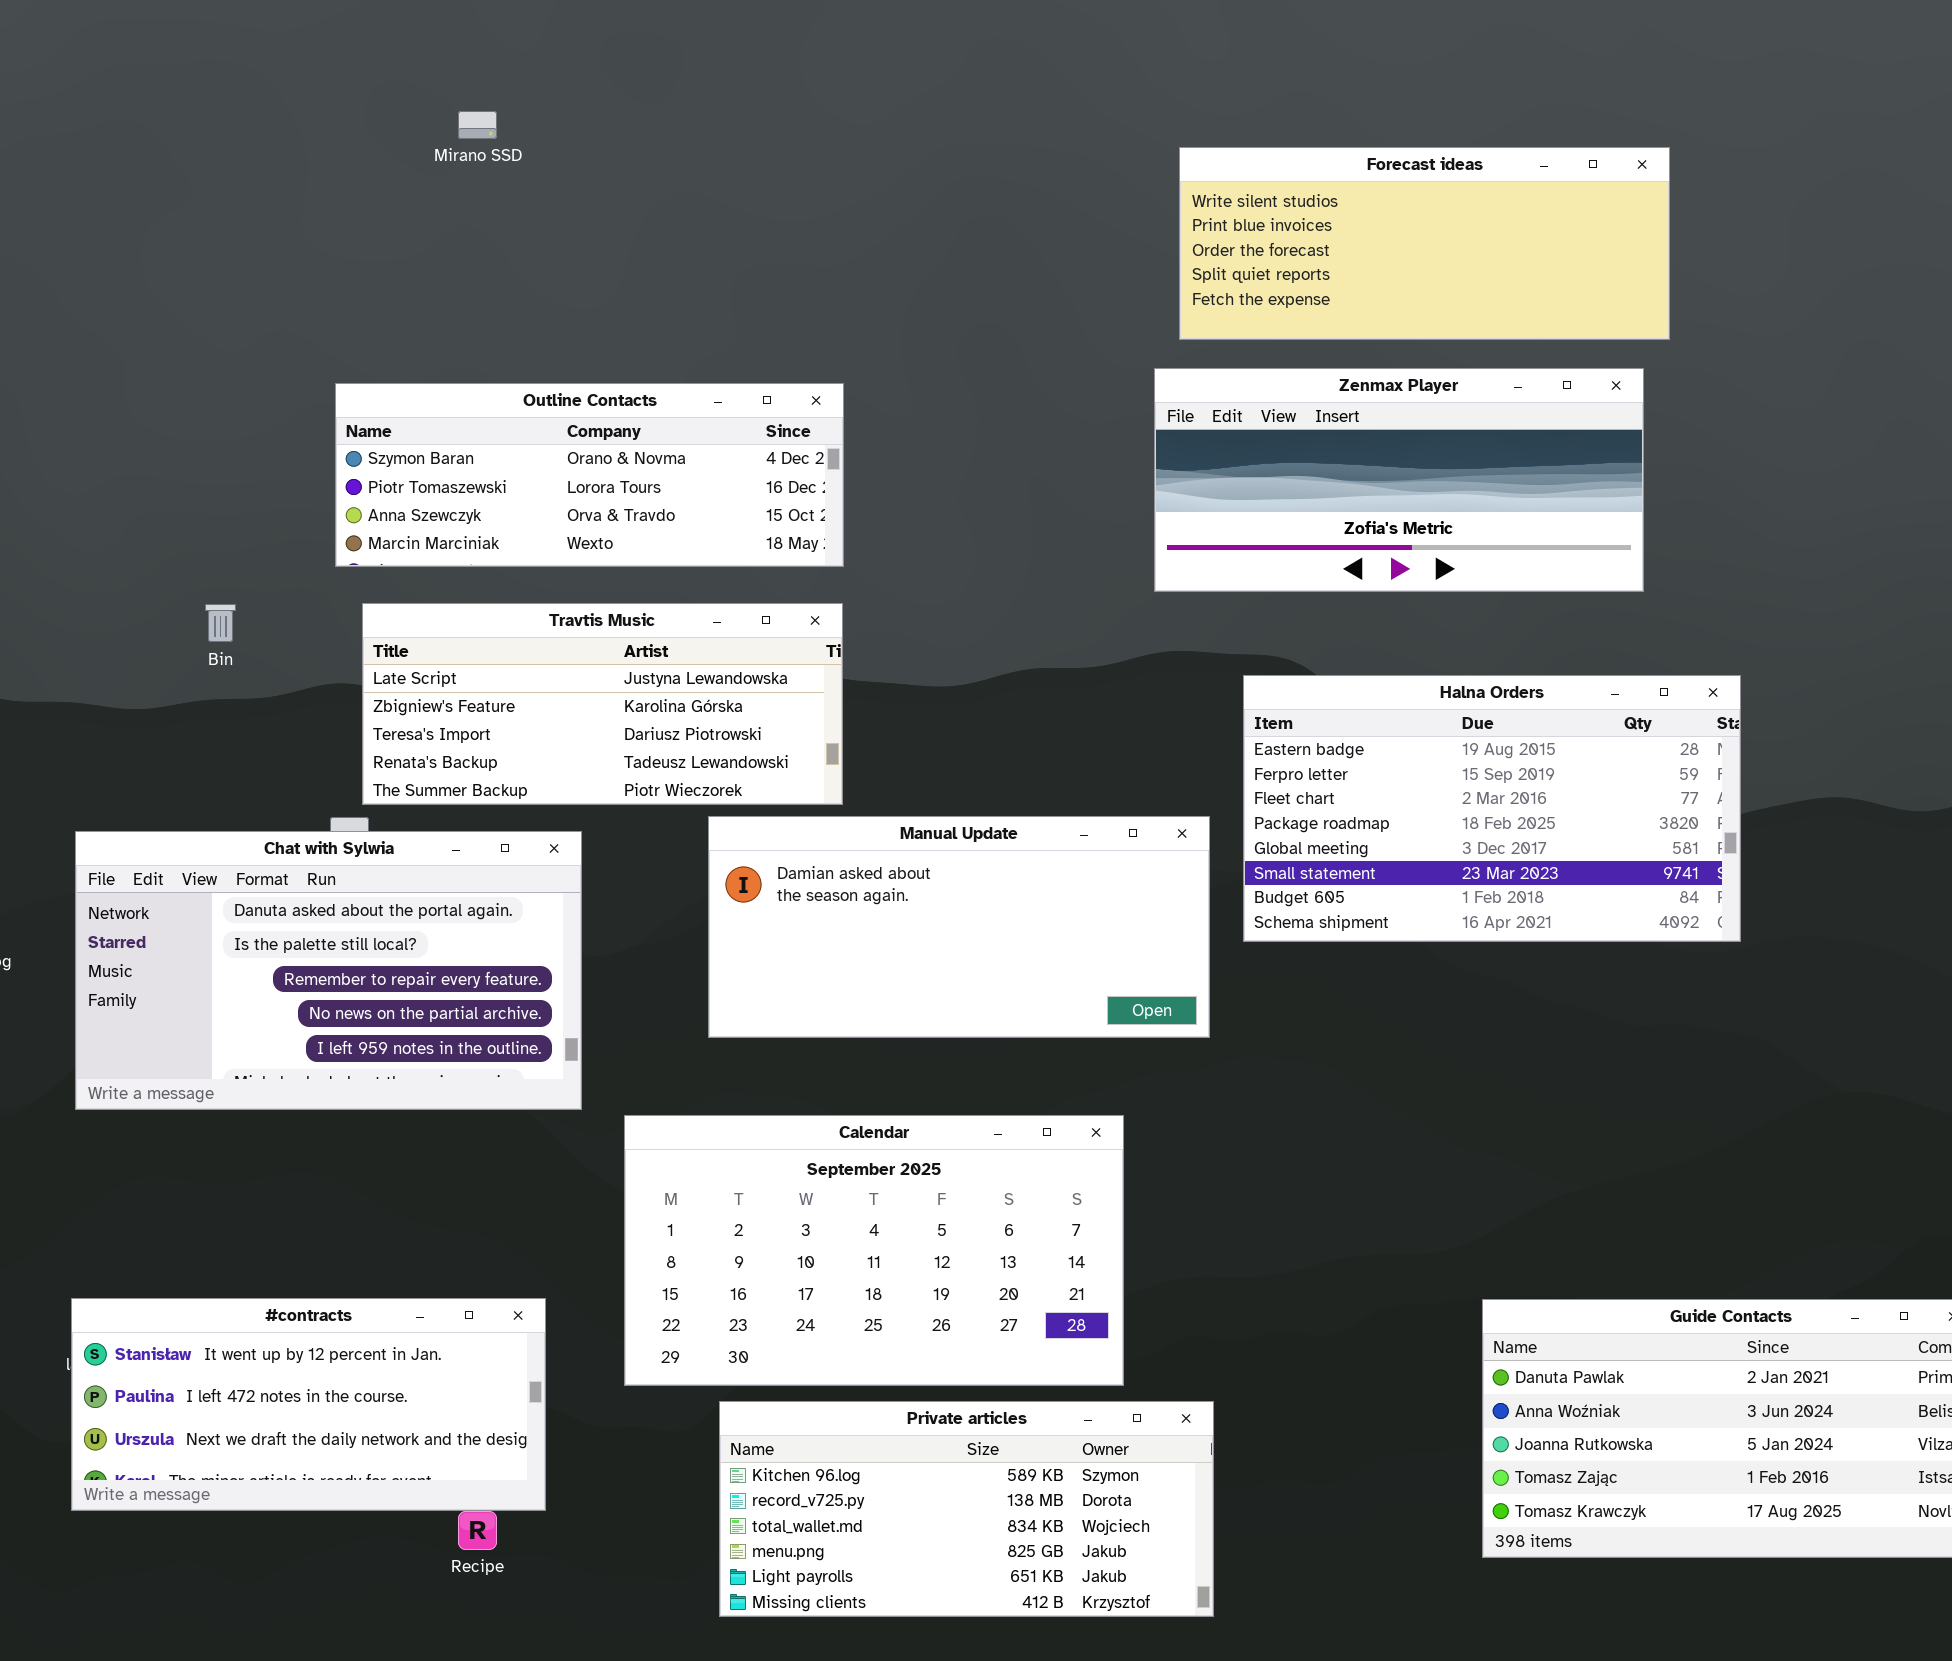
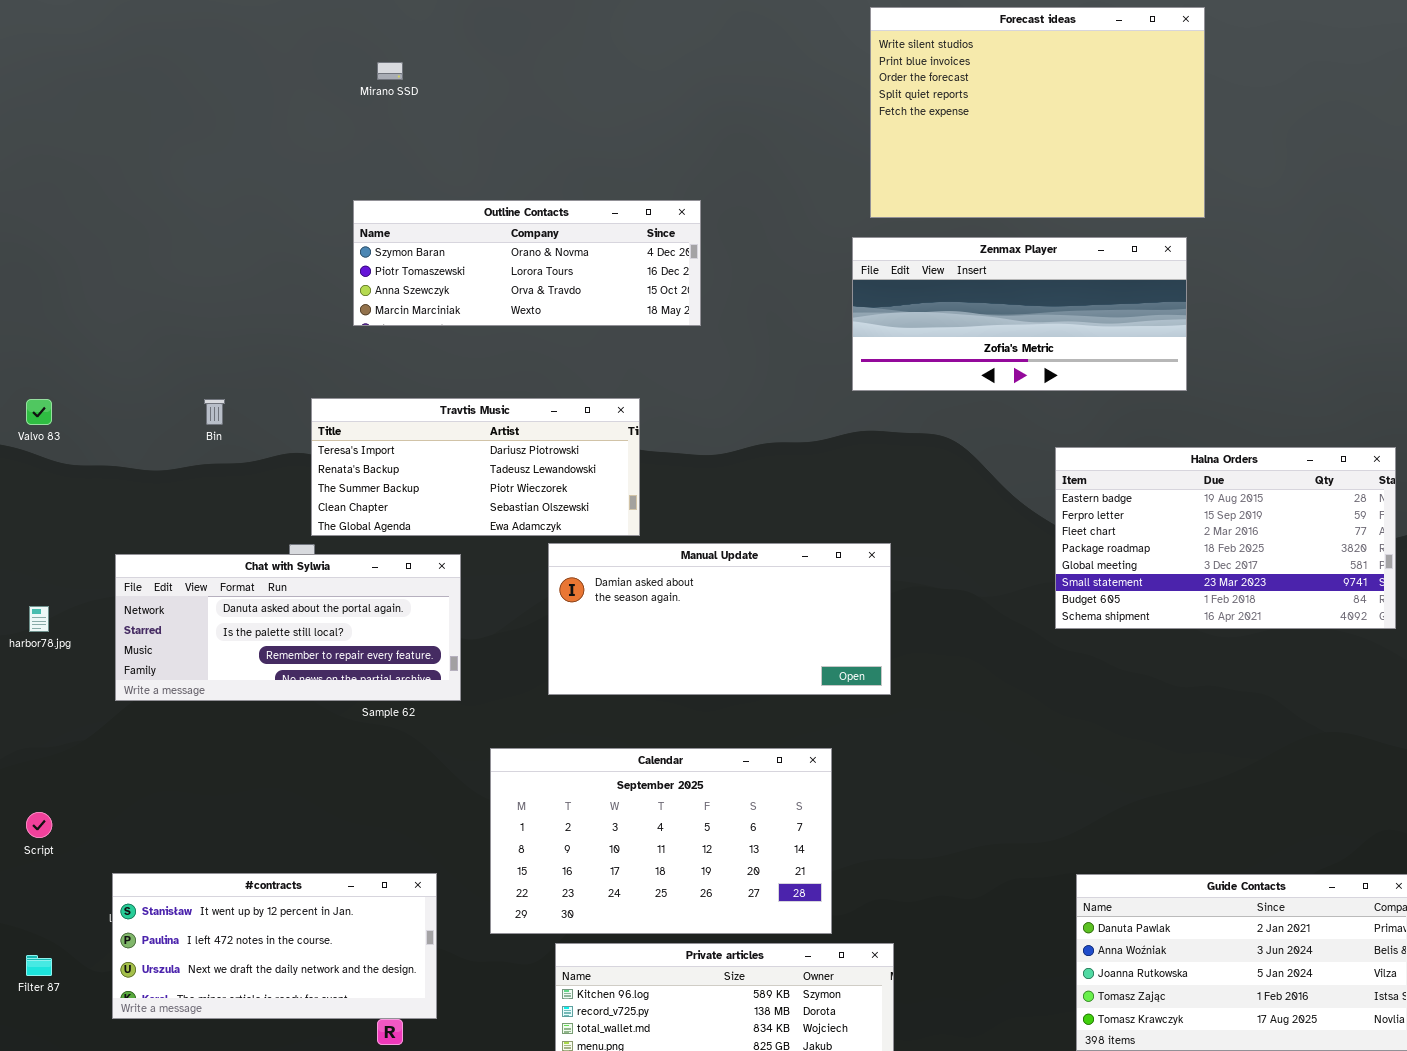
Forecast ideas: [1179,147,1670,340] -> [870,7,1205,218], resized
Outline Contacts: [335,383,844,567] -> [353,200,701,326], moved
Travtis Music: [362,603,843,805] -> [311,398,640,536], scrolled down 2 rows
Halna Orders: [1243,675,1741,942] -> [1055,447,1396,629], moved
Chat with Sylwia: [75,831,582,1110] -> [115,554,461,701], resized

